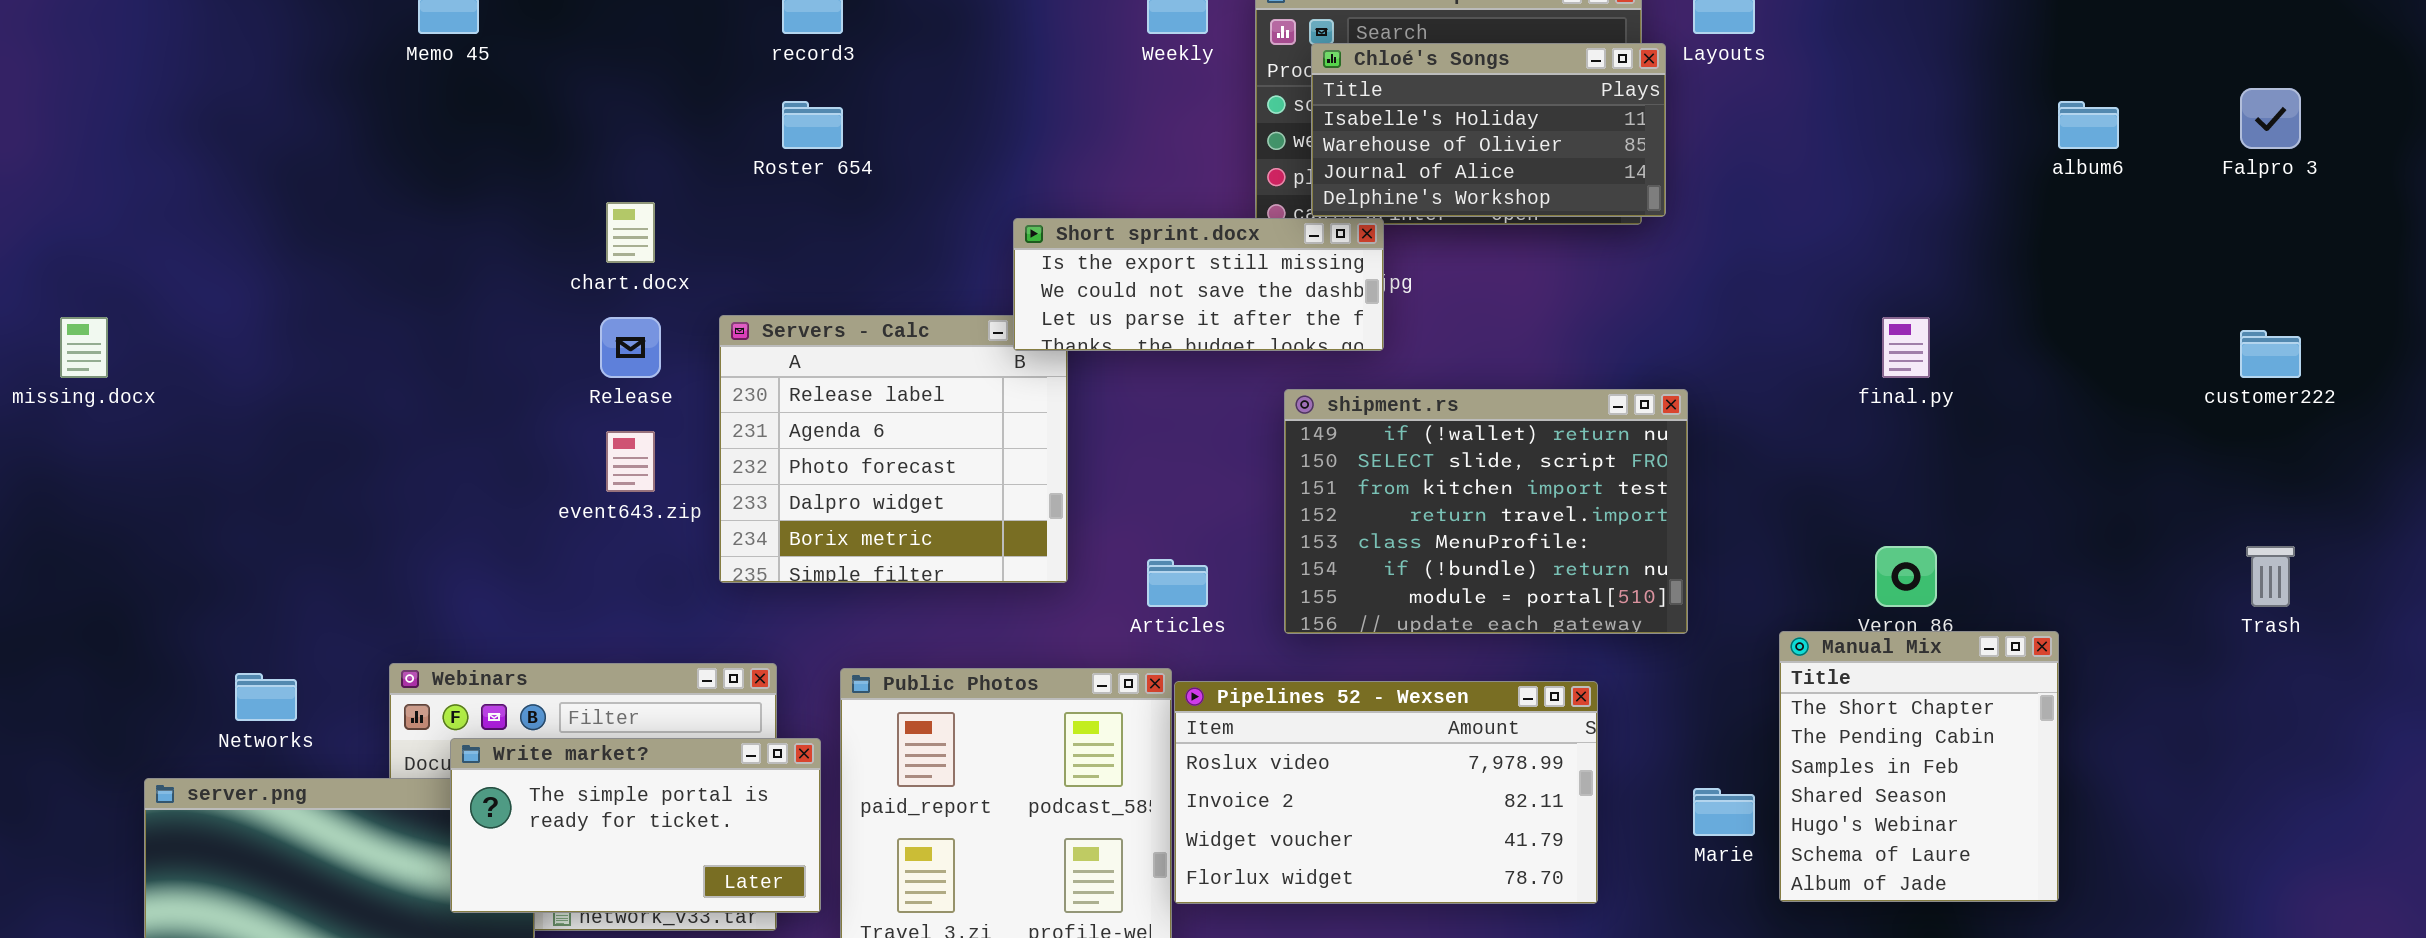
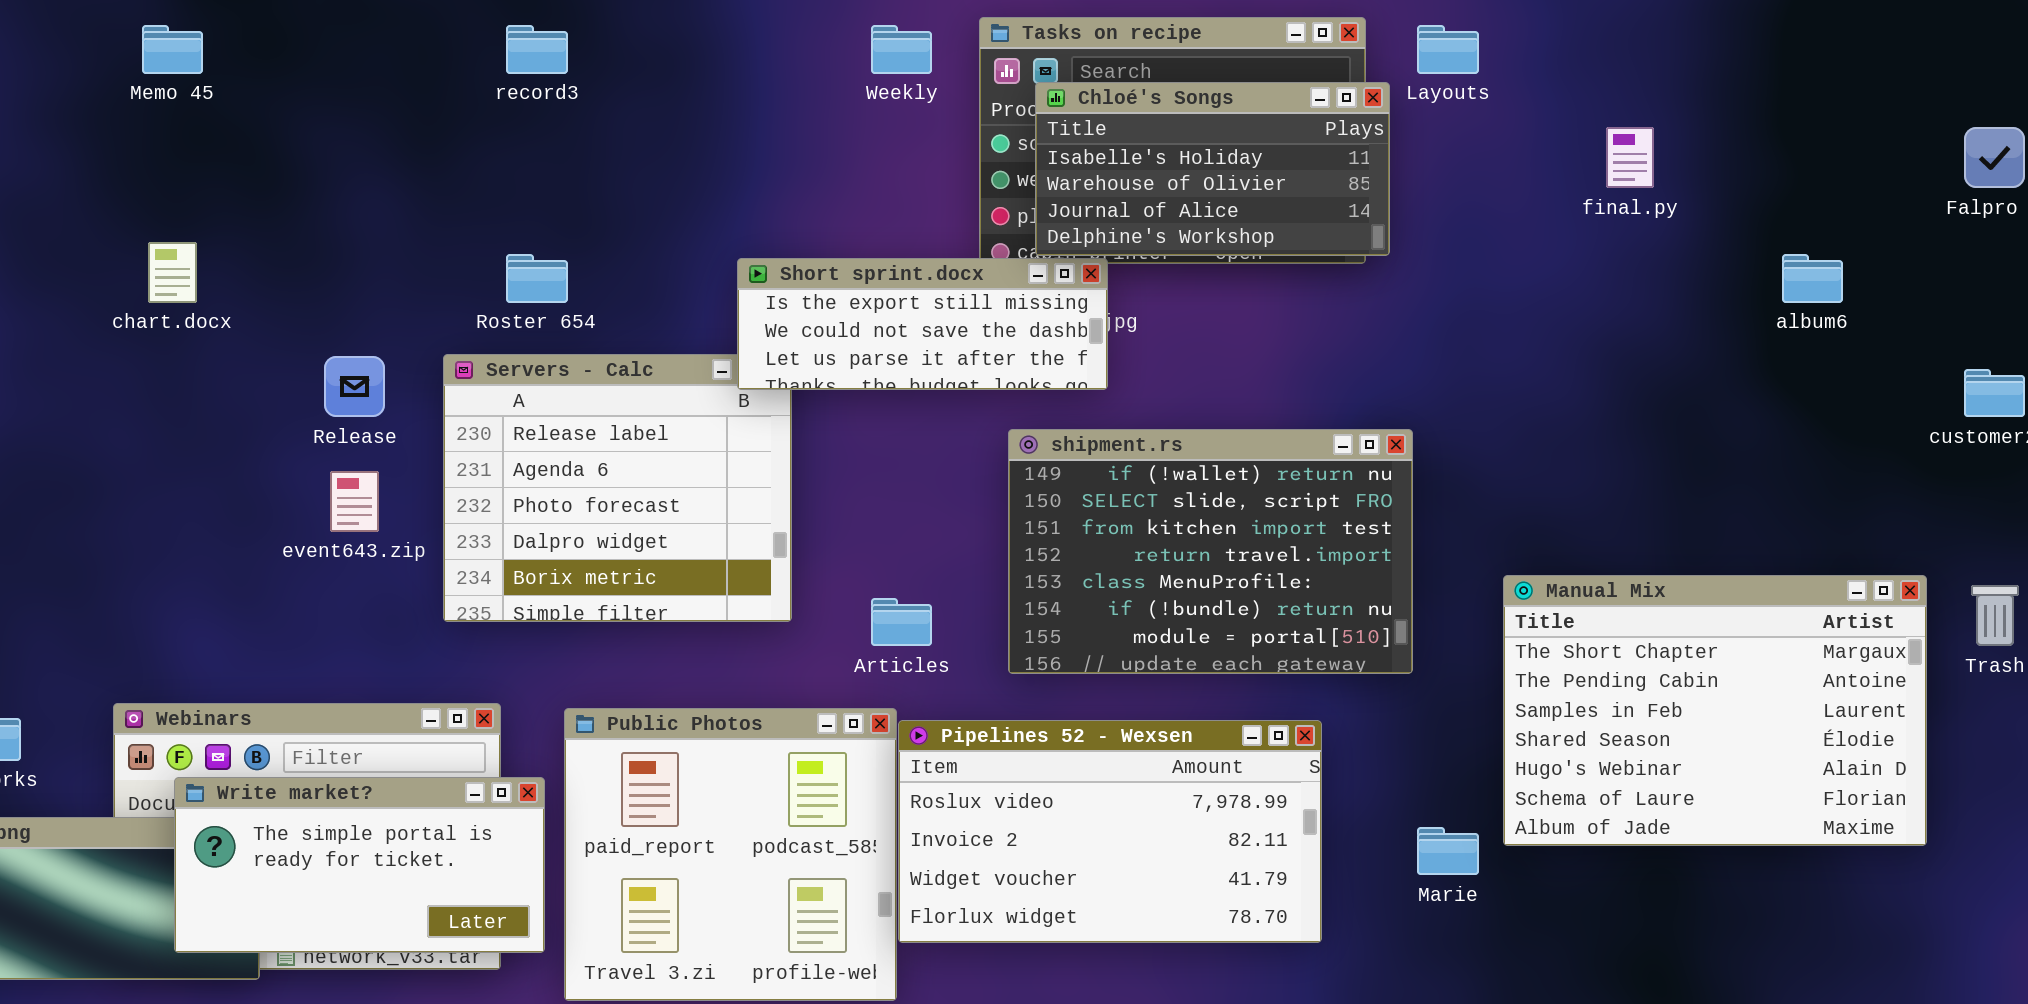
Roster 654: [782,101,843,149] -> [506,254,568,303], moved
album6: [2058,101,2119,149] -> [1782,254,1843,303], moved
chart.docx: [606,202,655,263] -> [148,242,197,303], moved
final.py: [1882,317,1930,378] -> [1606,127,1654,188], moved
Manual Mix: [1779,631,2059,902] -> [1503,575,1927,846], moved, resized

